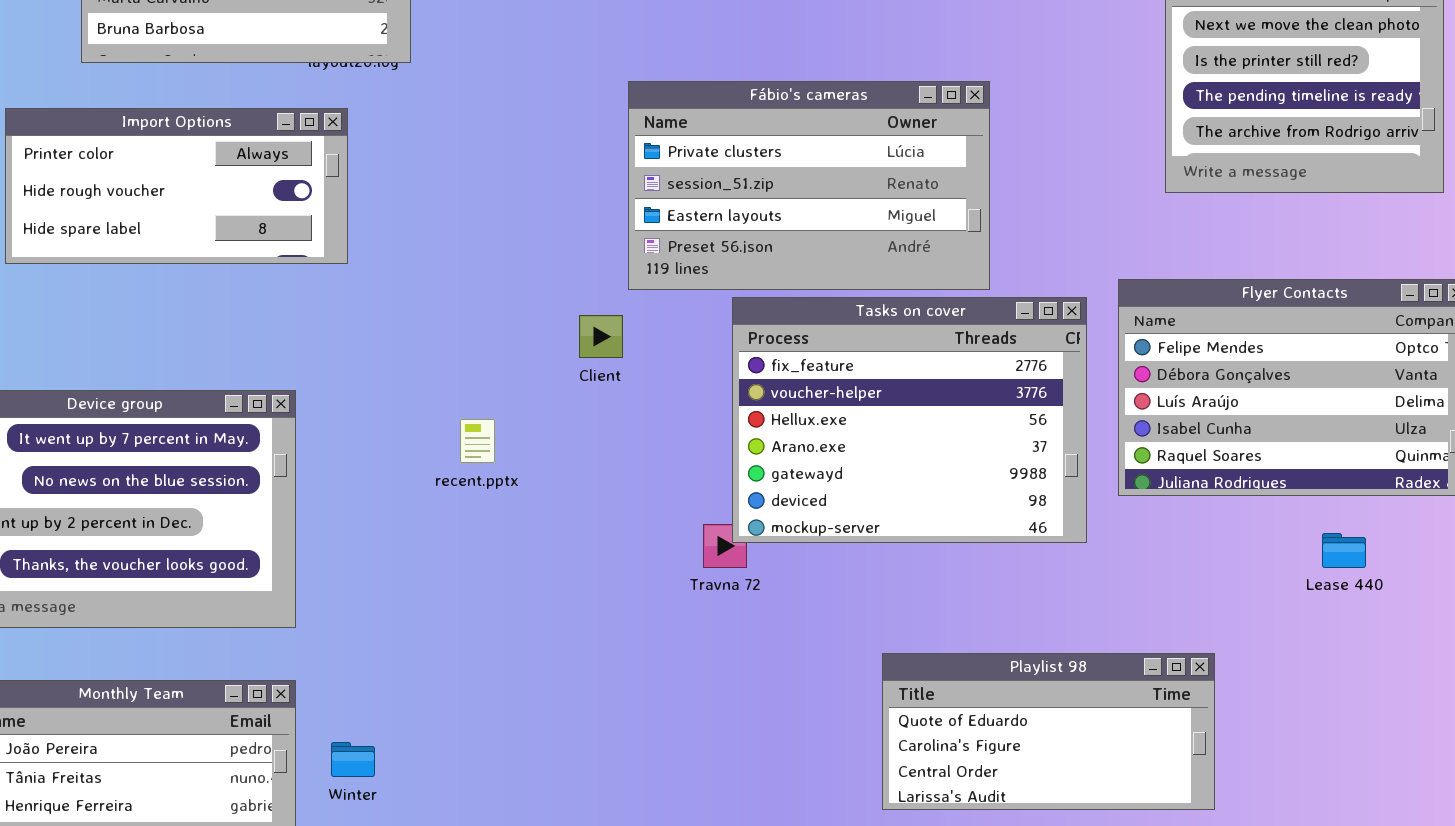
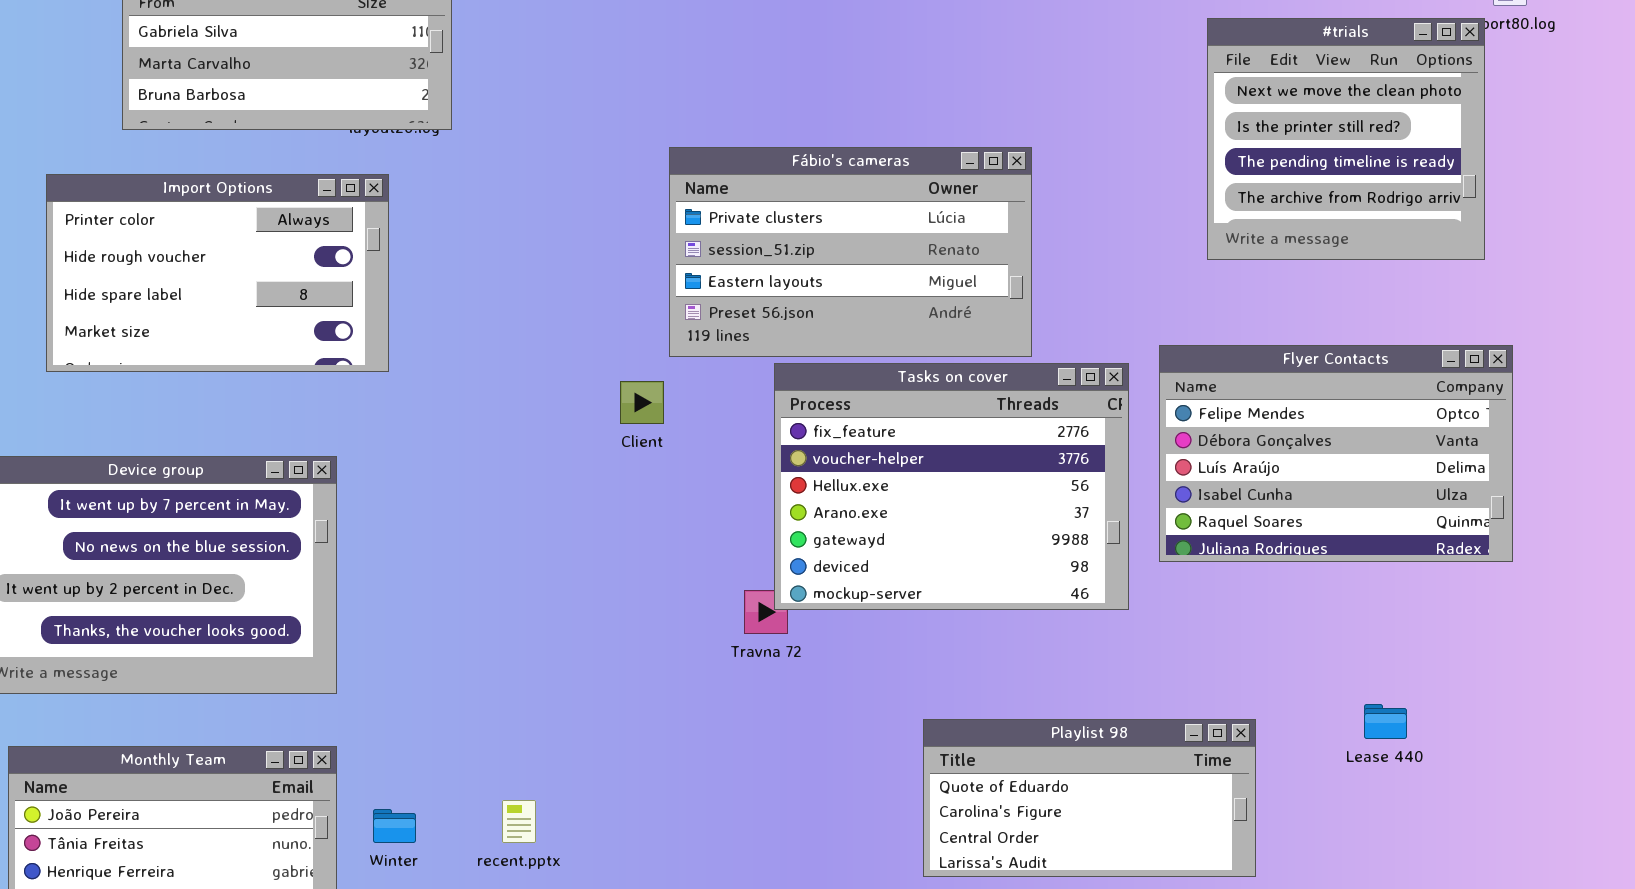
Import Options: [5,108,348,264] -> [46,174,389,372], resized
recent.pptx: [460,419,495,463] -> [502,800,536,843], moved
Lease 440: [1322,533,1366,568] -> [1364,704,1407,739], moved

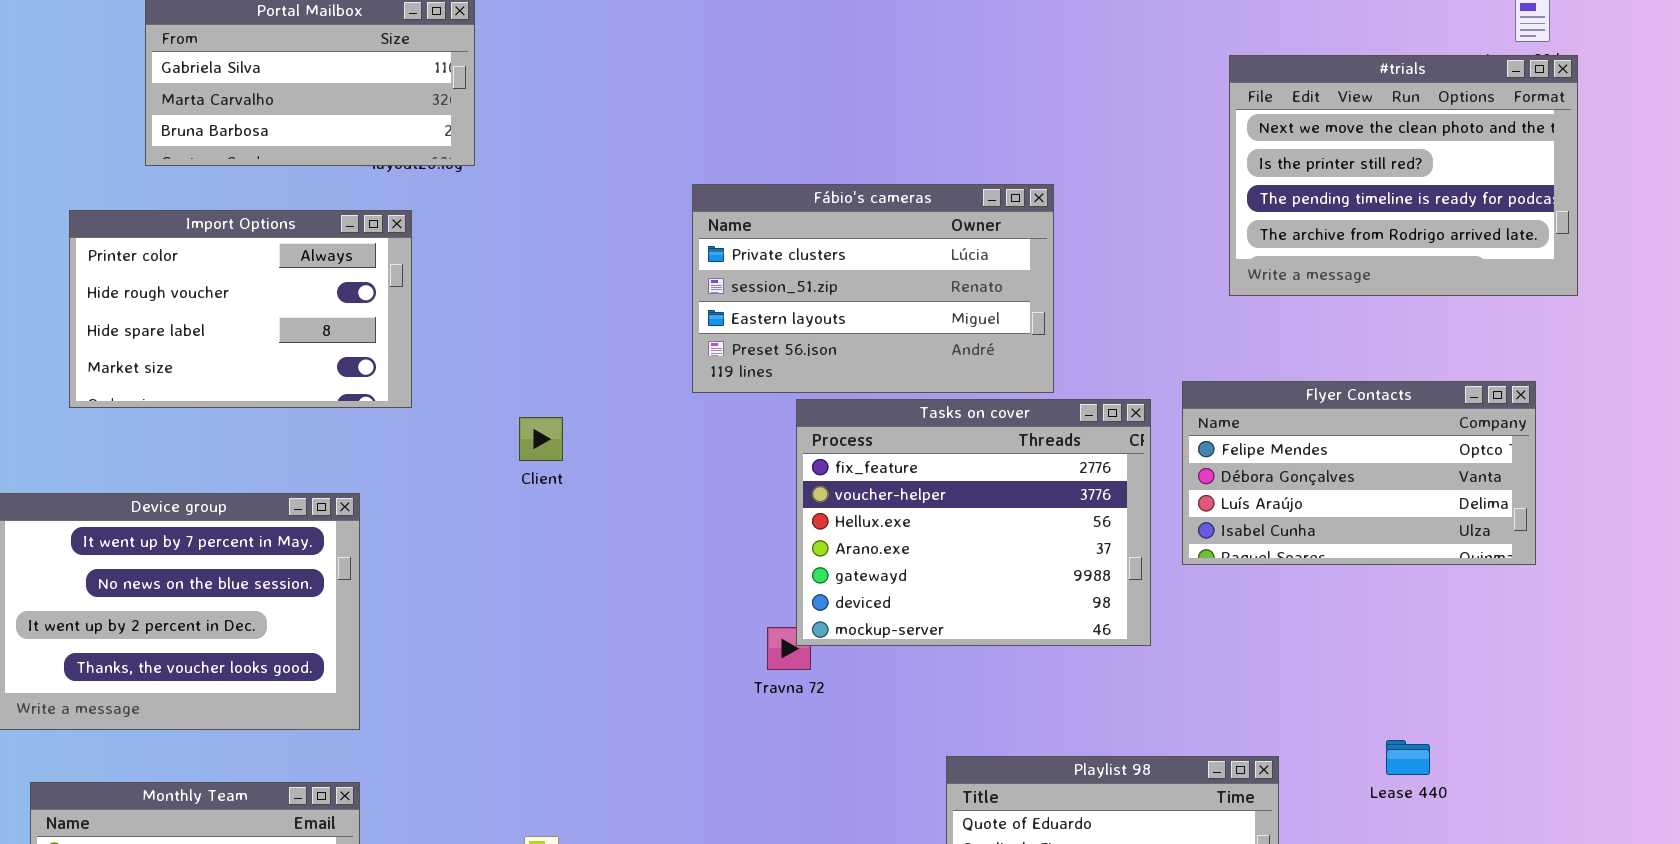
#trials: [1207,18,1485,260] -> [1229,55,1578,296], resized
Flyer Contacts: [1159,345,1513,562] -> [1182,381,1536,565], resized
Client: [620,381,664,424] -> [519,417,563,461], moved

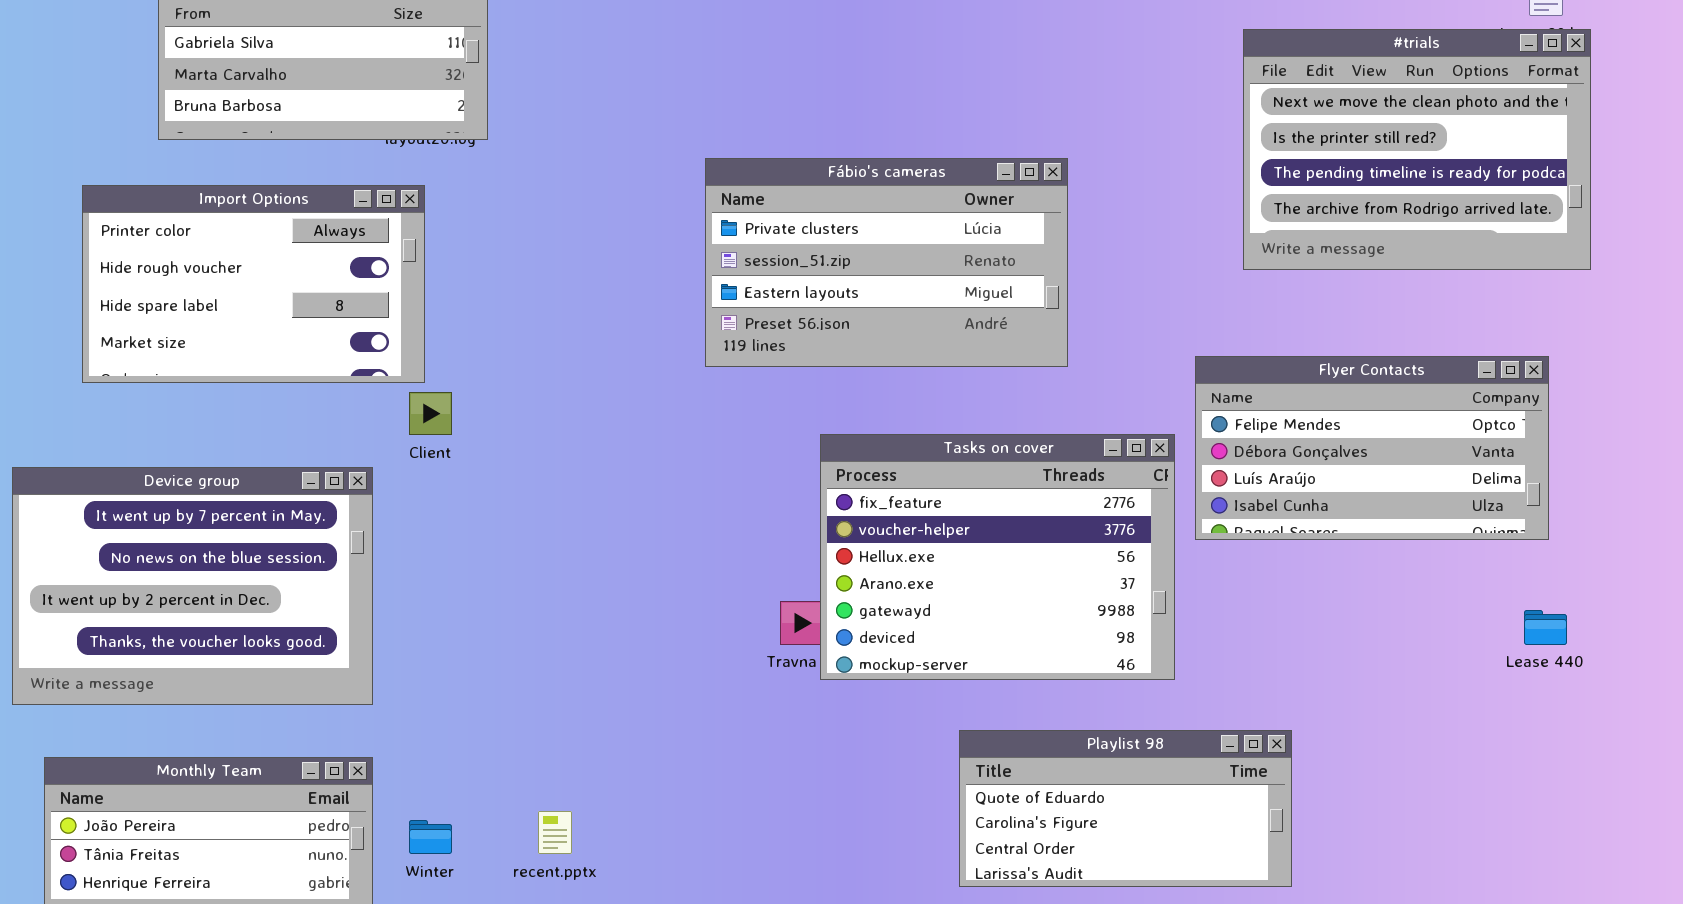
Tasks on cover: [796,399,1151,646] -> [820,434,1175,680], moved
Client: [519,417,563,461] -> [409,392,452,435], moved
Lease 440: [1386,740,1430,775] -> [1524,610,1567,645], moved

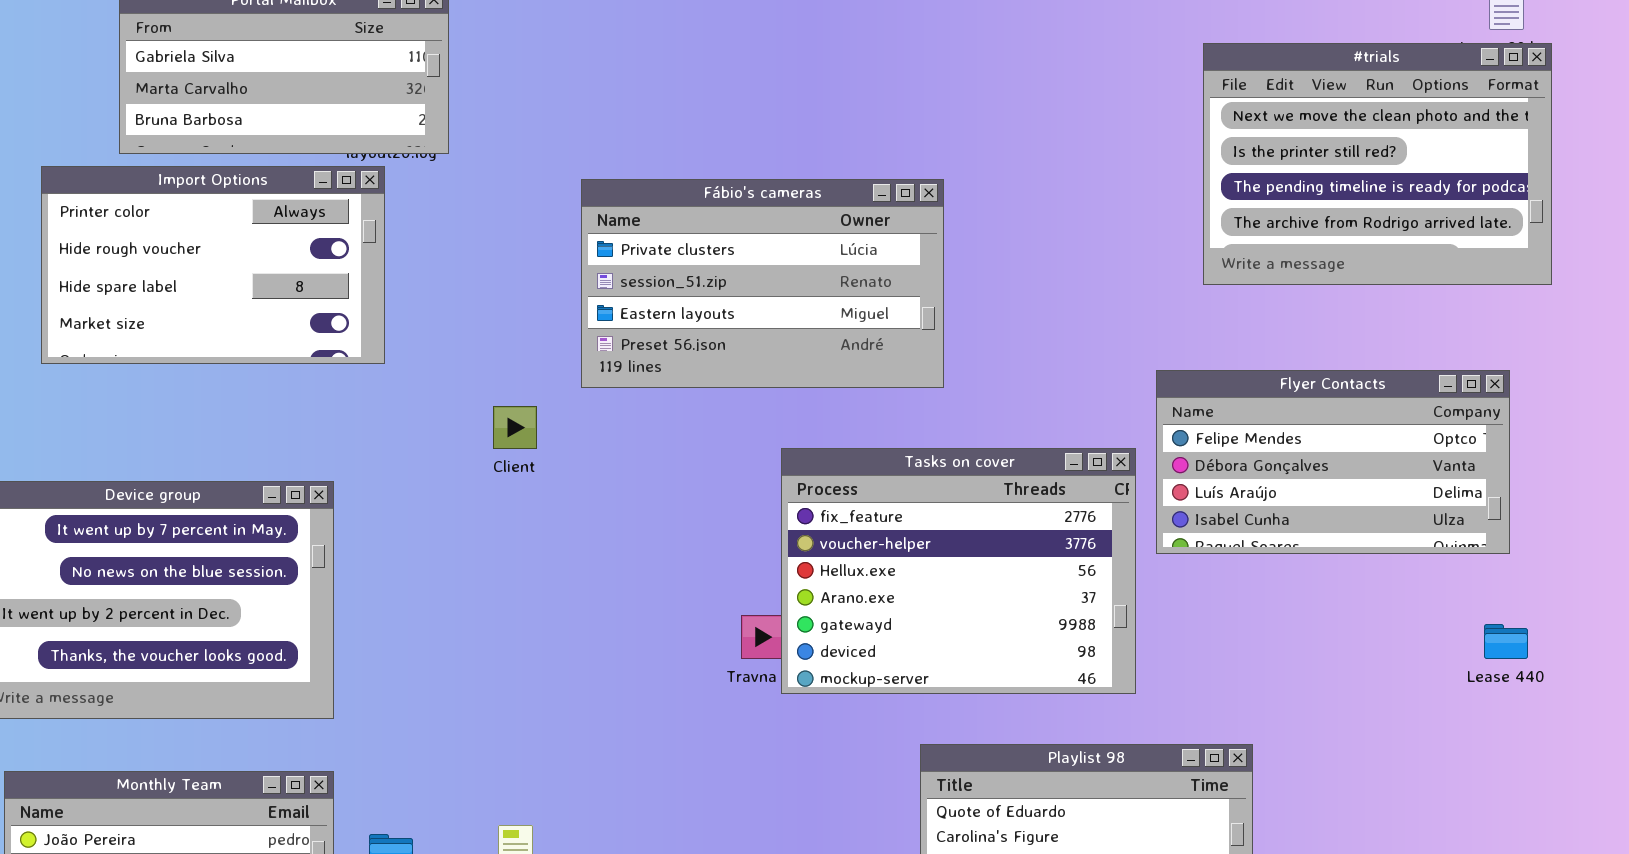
Fábio's cameras: [705,158,1068,367] -> [581,179,944,388], moved
Import Options: [82,185,425,383] -> [41,166,385,364], moved
Client: [409,392,452,435] -> [493,406,537,449], moved

